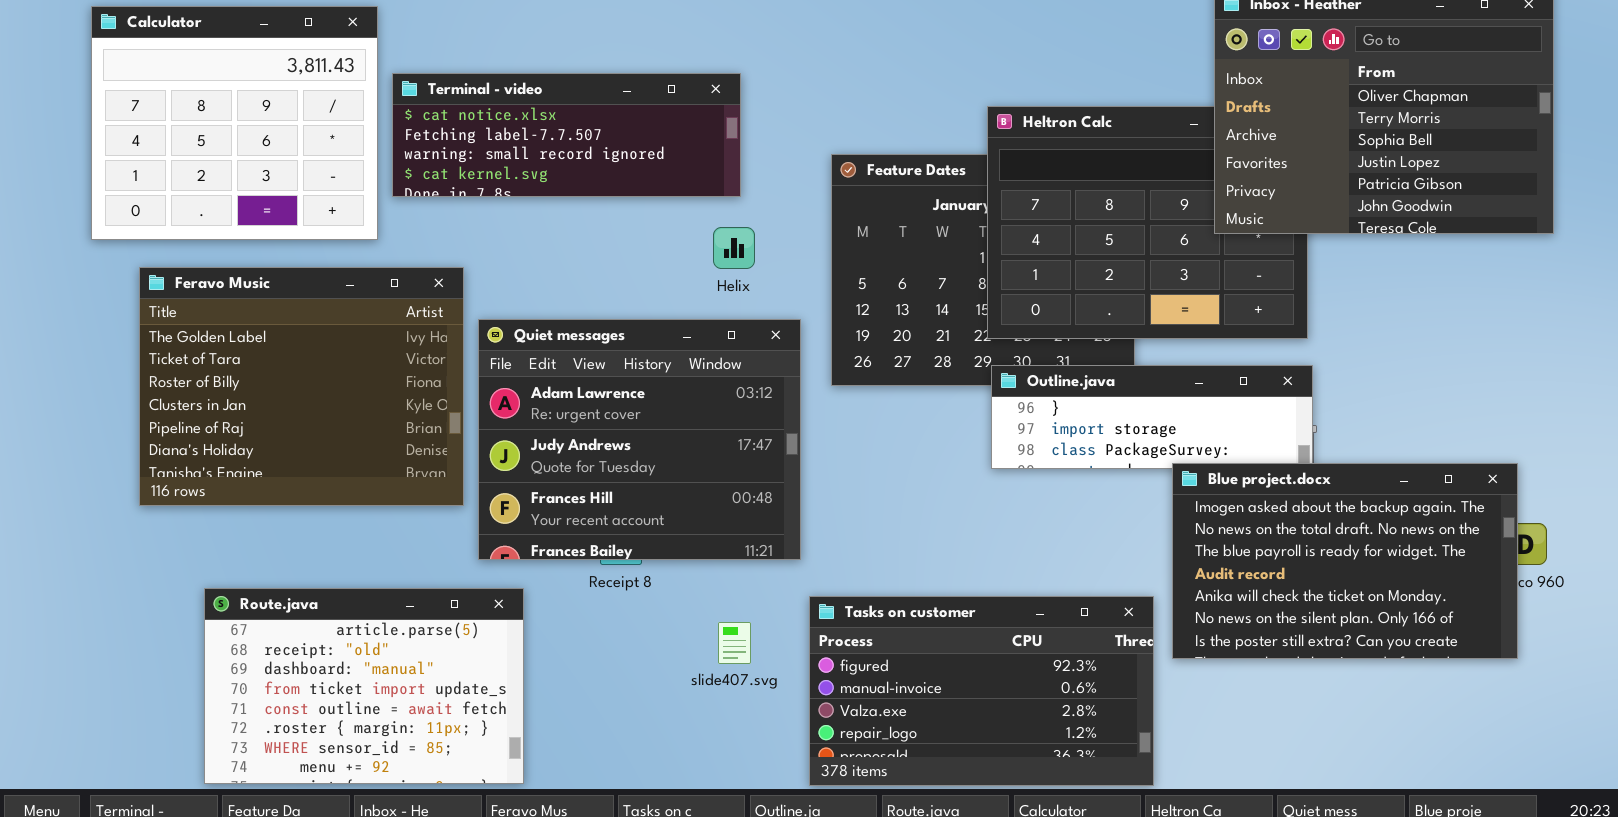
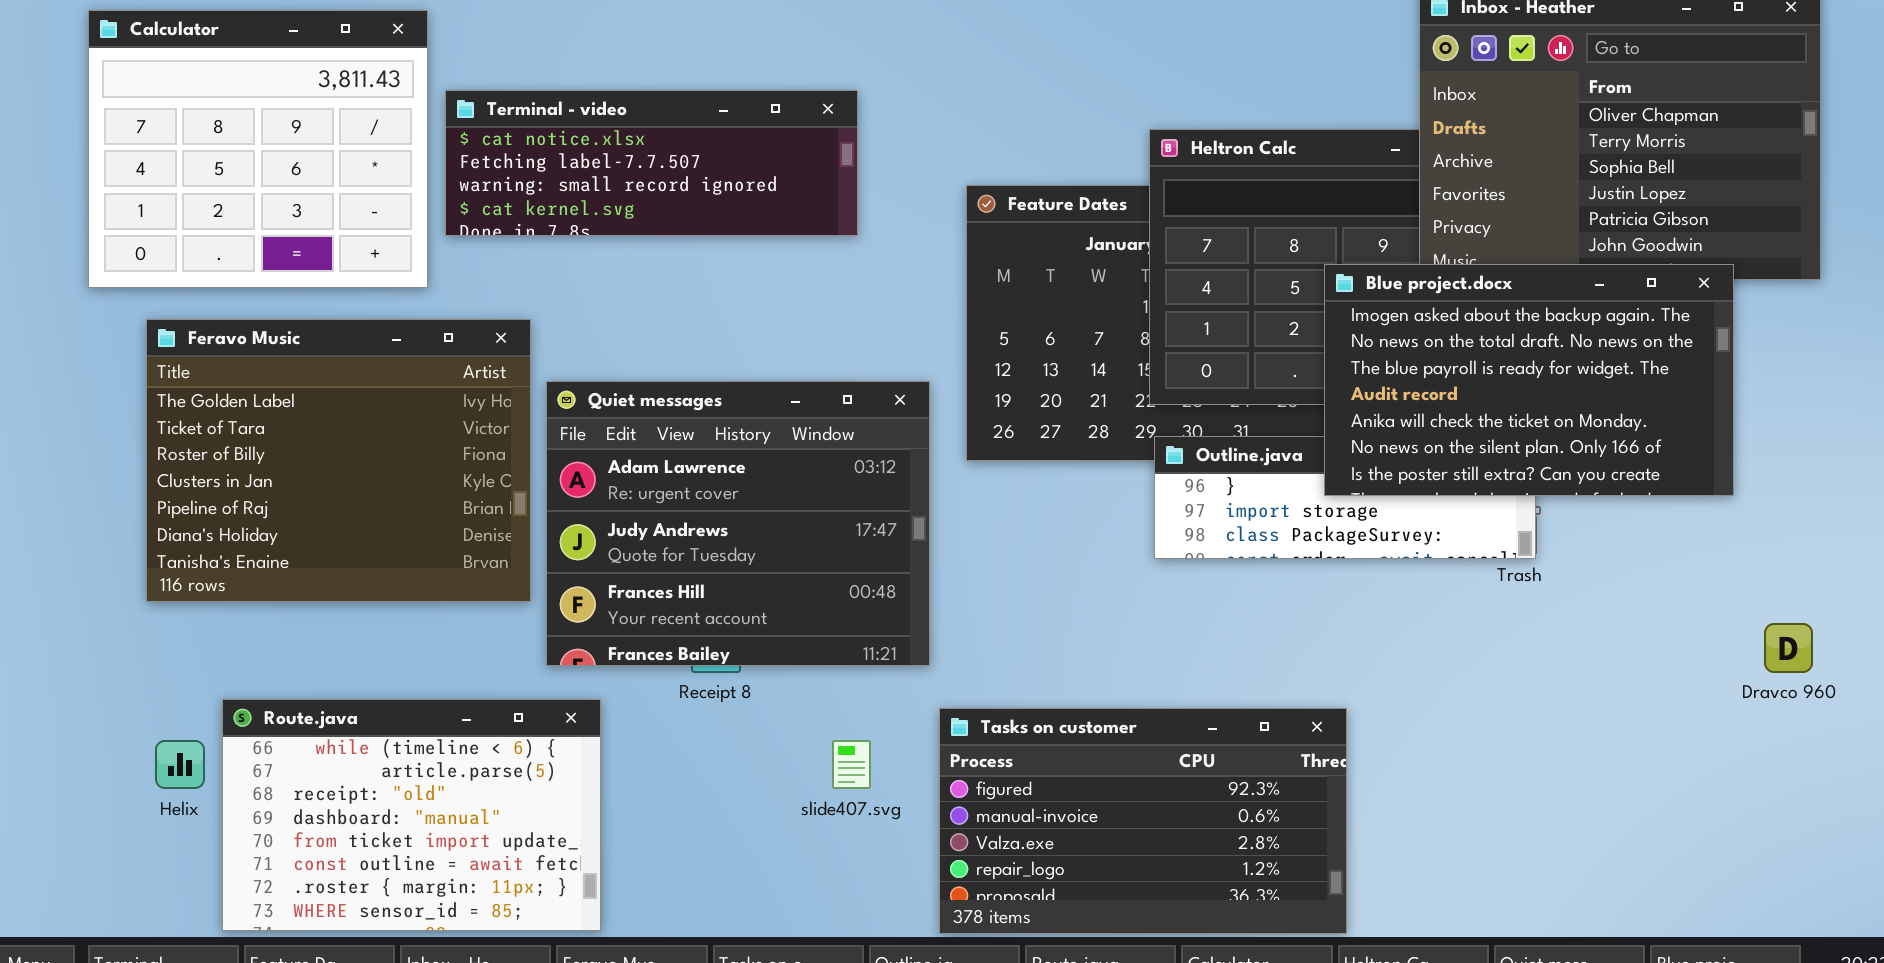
Helix: [713,227,755,269] -> [155,740,205,789], moved
Blue project.docx: [1172,463,1518,659] -> [1324,264,1734,496], moved
Route.java: [204,588,524,784] -> [222,699,601,931], scrolled up 1 row

